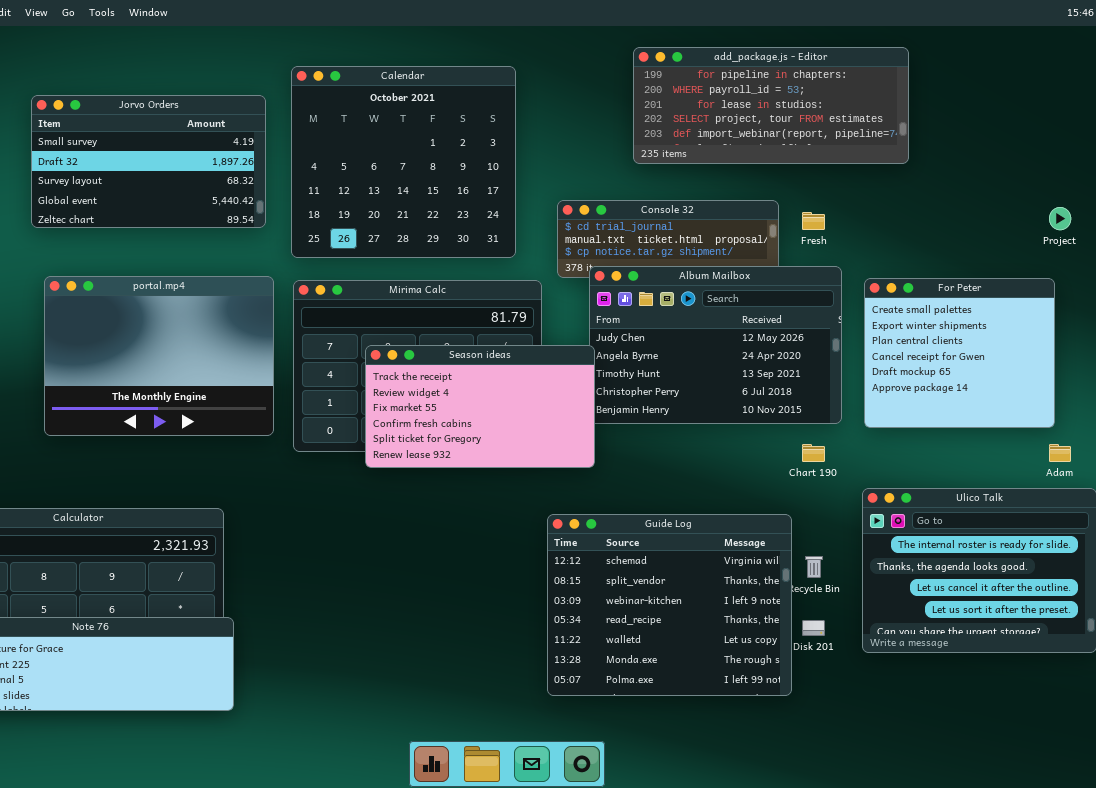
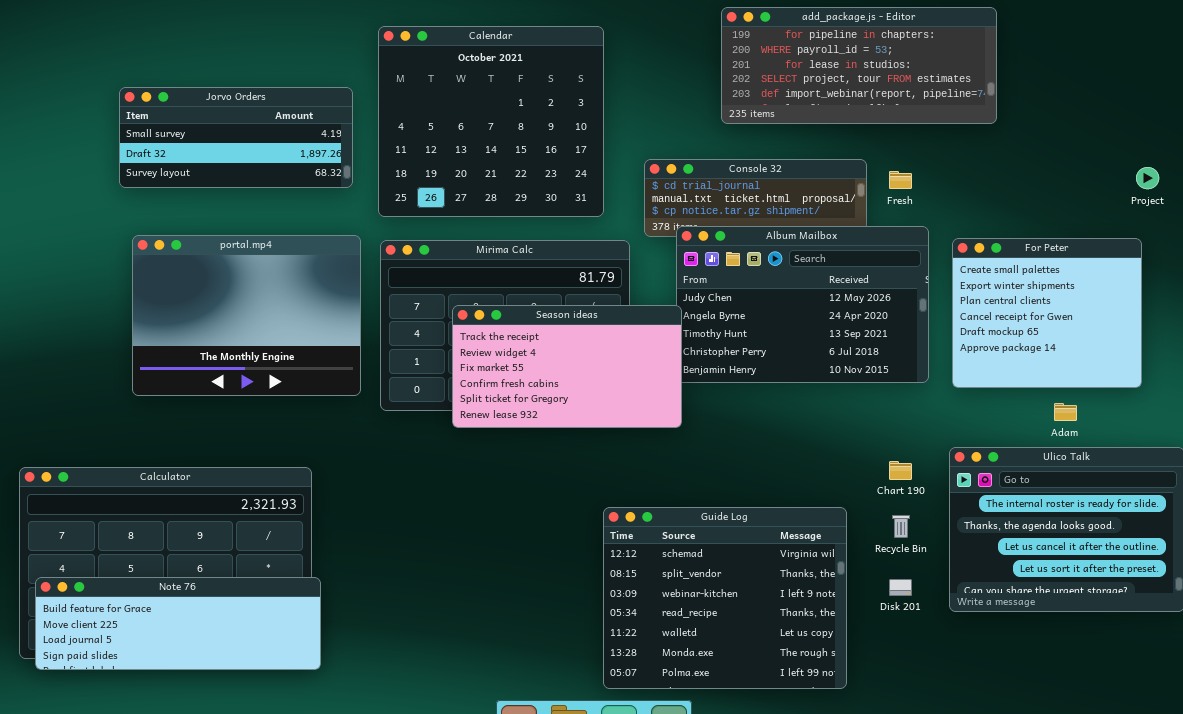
Jorvo Orders: [31,95,266,228] -> [119,87,353,188], resized
Chart 190: [802,444,825,462] -> [889,461,912,480], moved
Adam: [1049,444,1071,462] -> [1054,403,1077,421], moved
Guide Log: [547,514,792,696] -> [603,507,847,689], moved

